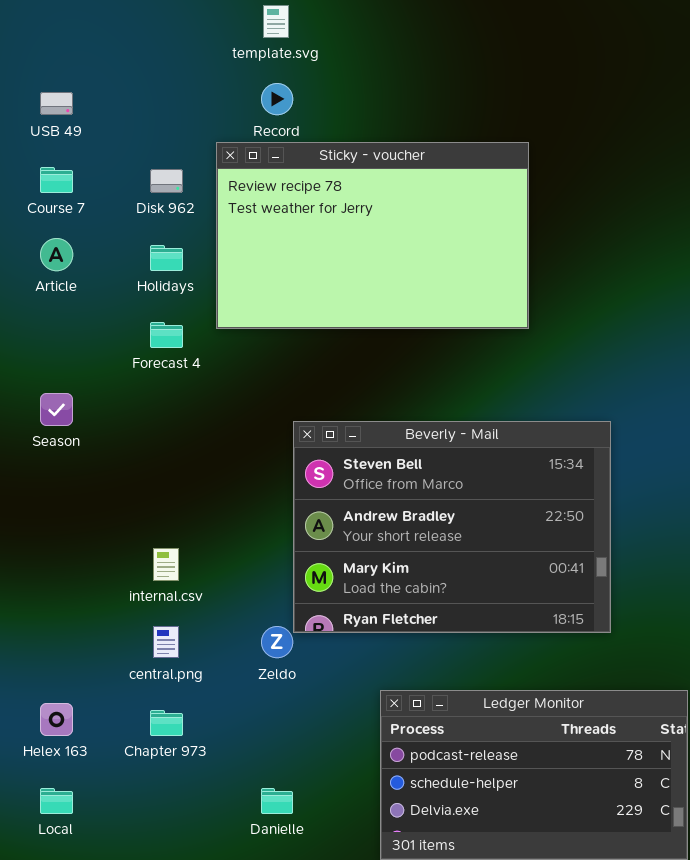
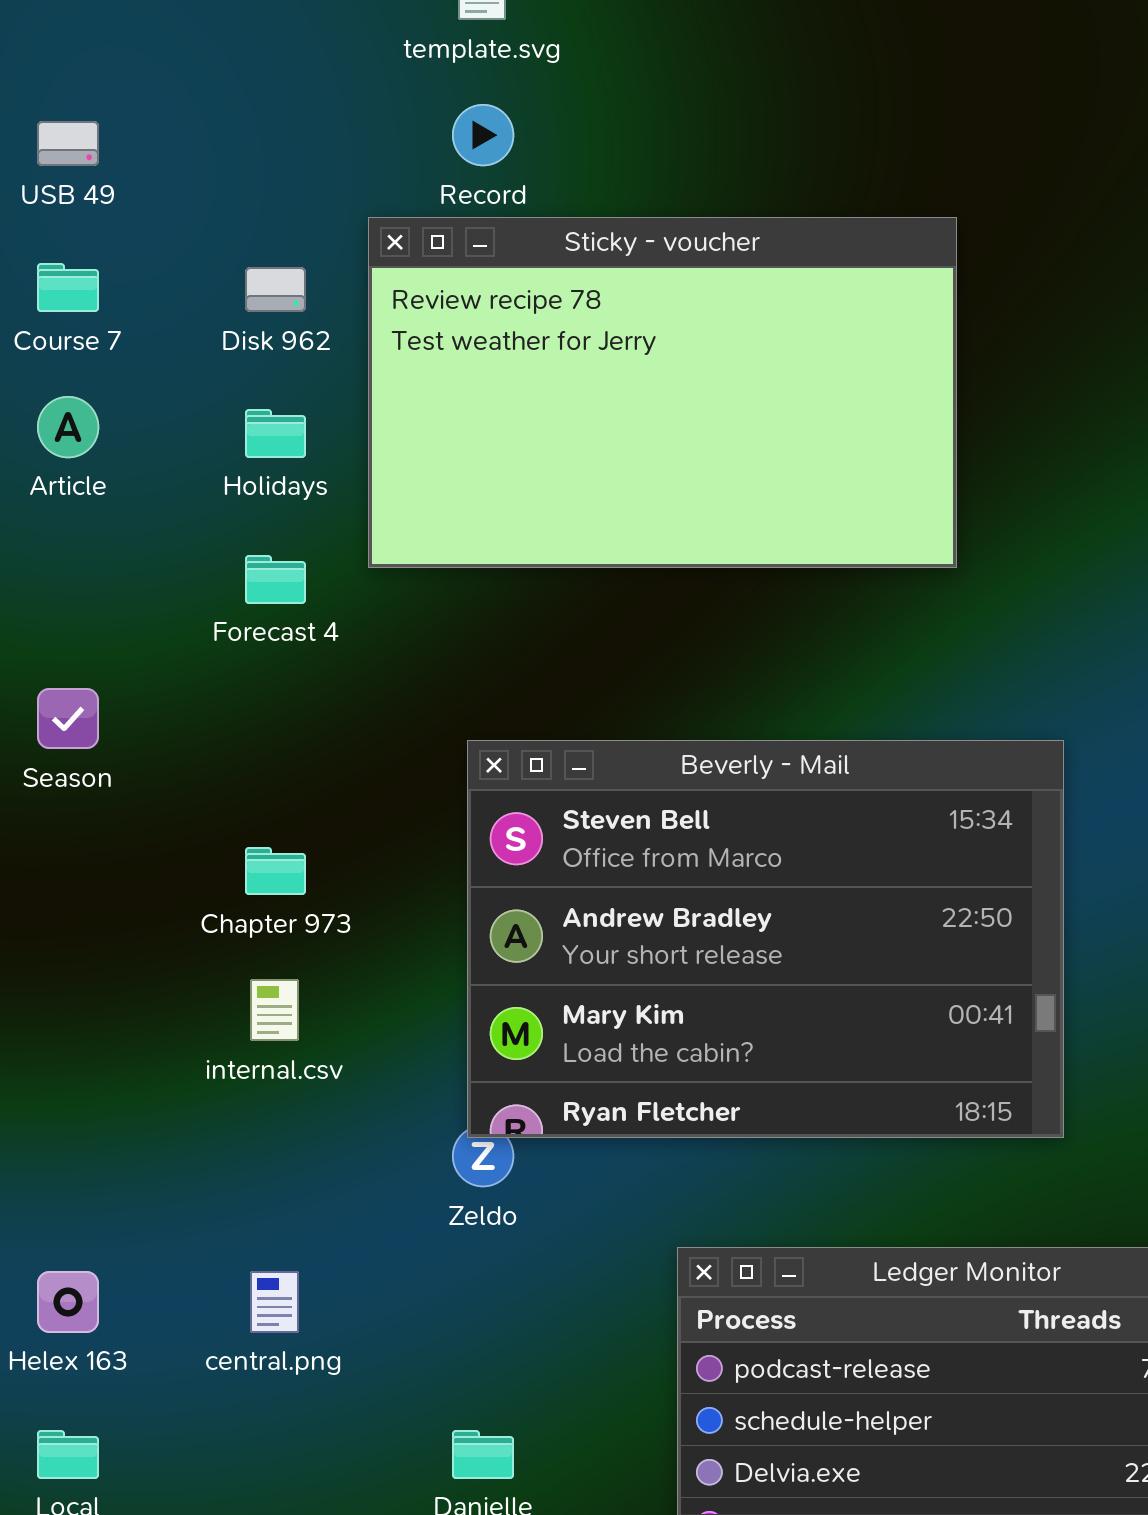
Beverly - Mail: [293,421,611,633] -> [467,740,1064,1138], moved
central.png: [153,626,179,658] -> [250,1271,299,1333], moved
Chapter 973: [150,710,183,736] -> [245,847,306,895], moved

